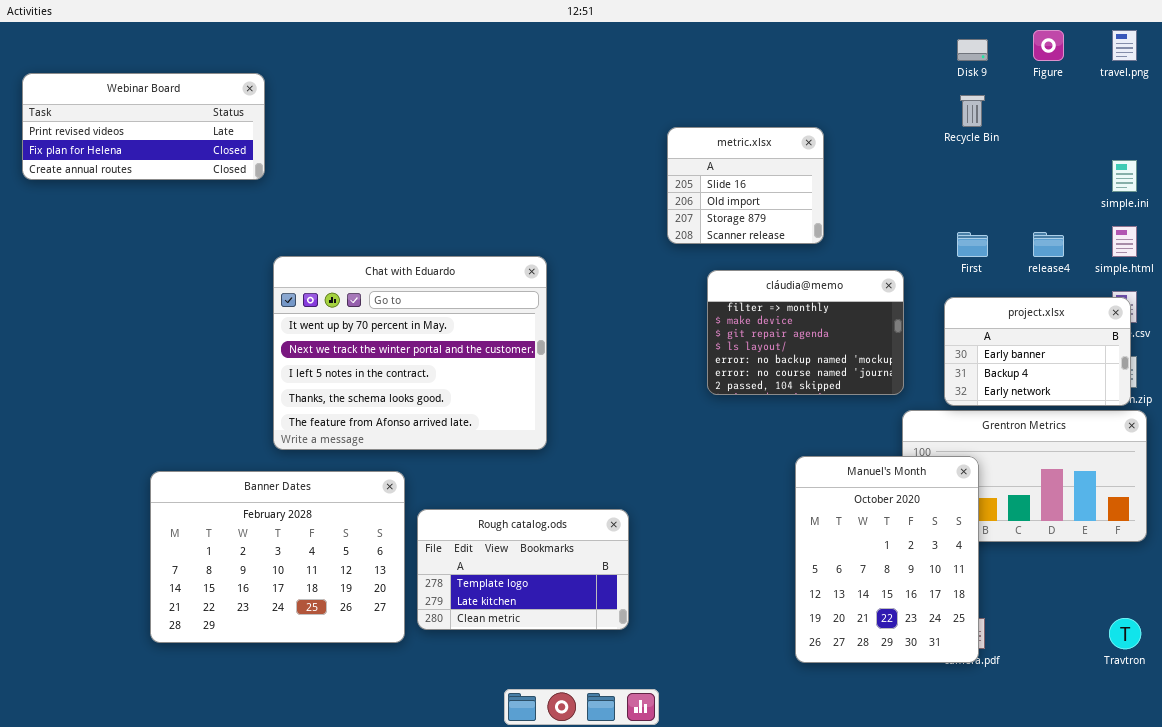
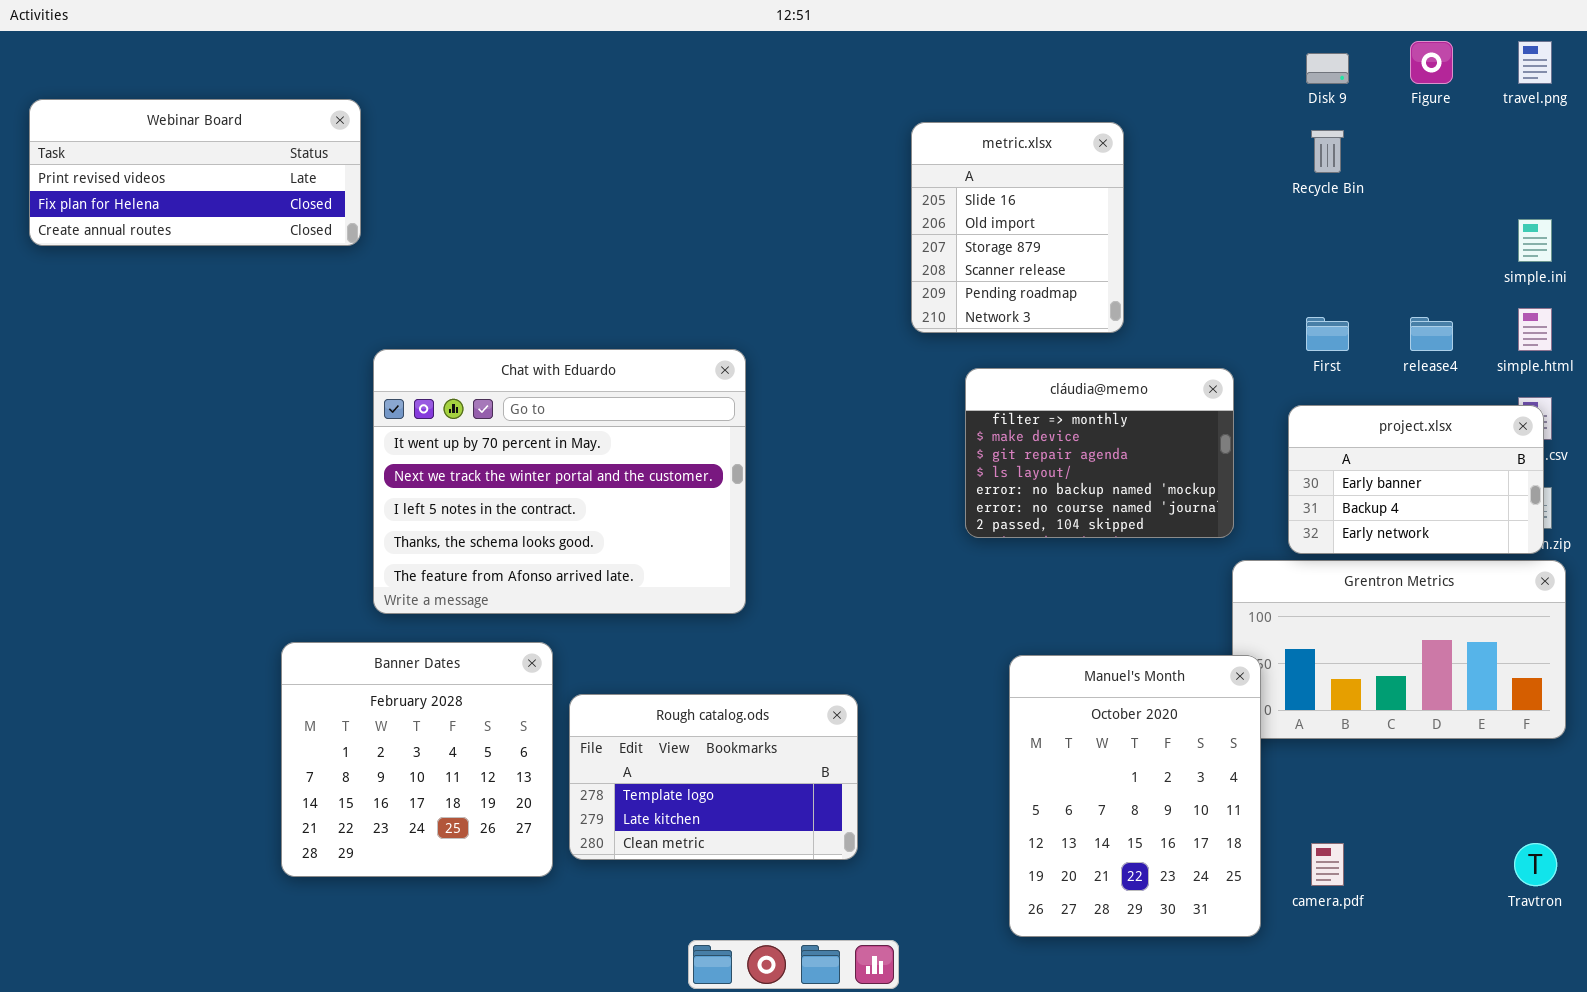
metric.xlsx: [667,127,824,244] -> [911,122,1124,333], resized
Manuel's Month: [795,456,979,663] -> [1009,655,1261,937], moved
Banner Dates: [150,471,405,643] -> [281,642,553,877], resized

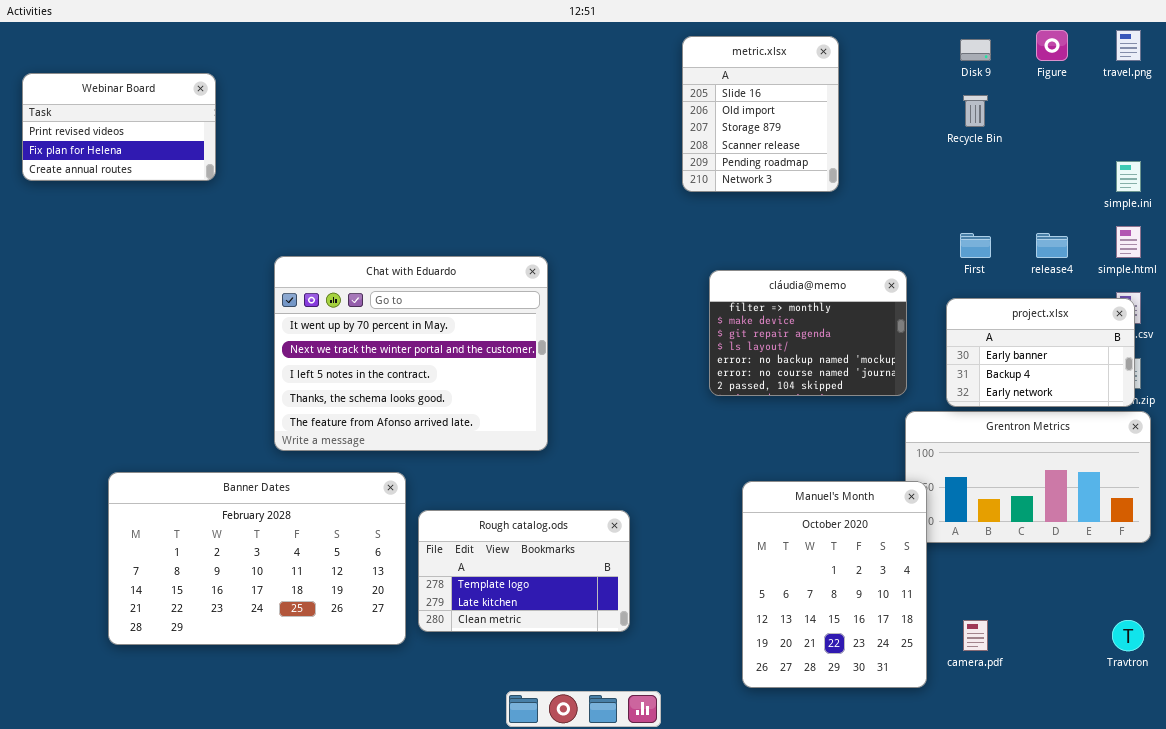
Webinar Board: [29,99,361,246] -> [22,73,216,181], resized
metric.xlsx: [911,122,1124,333] -> [682,36,839,192], moved
Banner Dates: [281,642,553,877] -> [108,472,406,645], resized

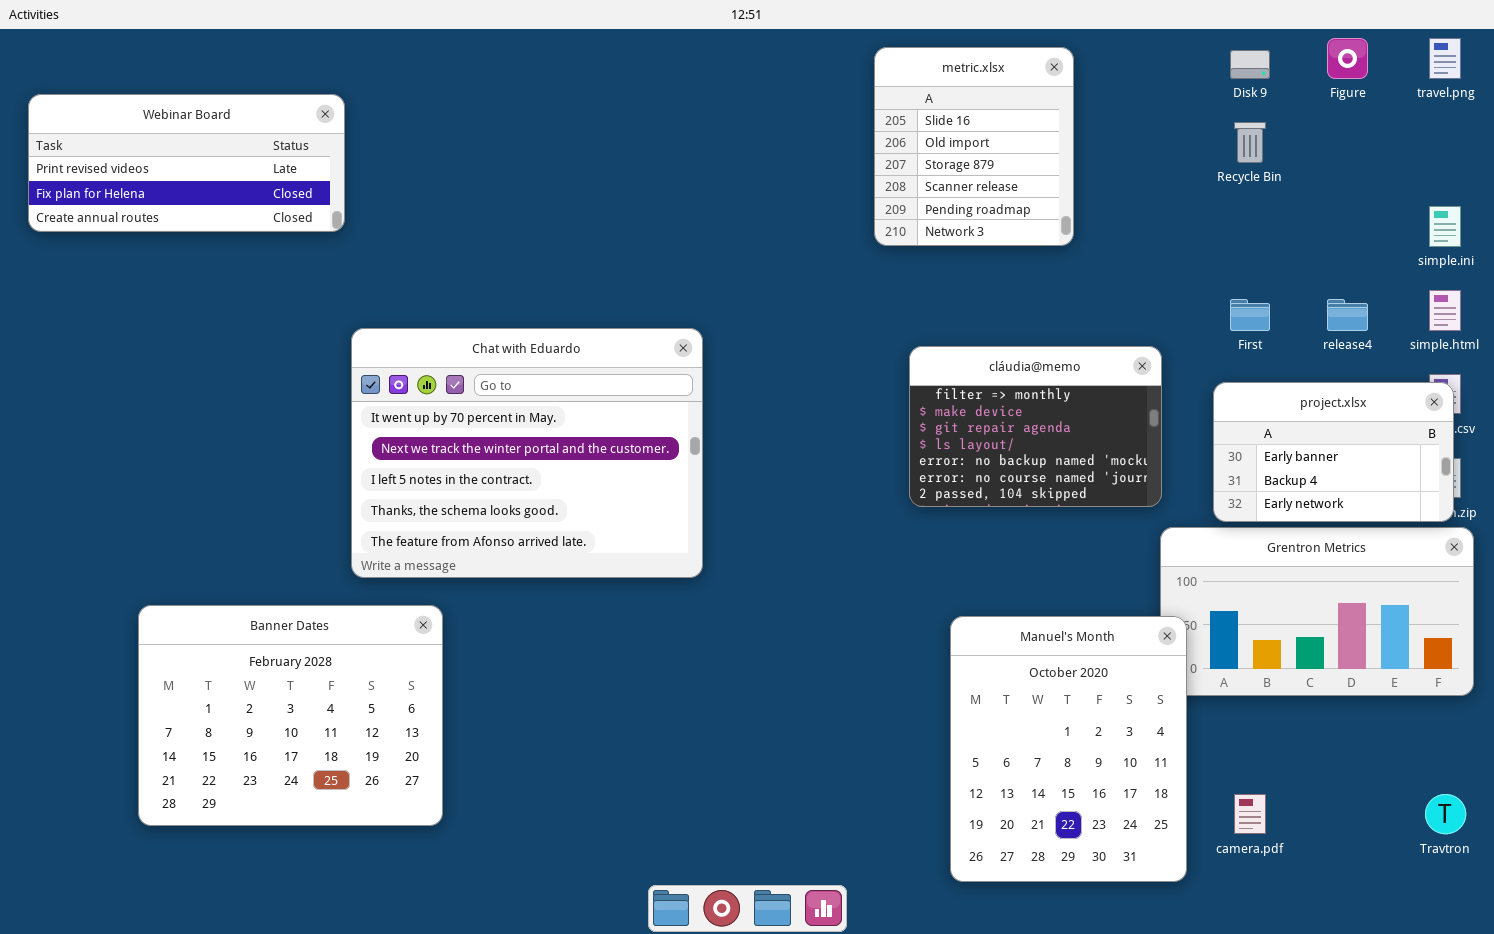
Webinar Board: [22,73,216,181] -> [28,94,345,232], resized
Banner Dates: [108,472,406,645] -> [138,605,443,826], resized
Rough catalog.ods: [418,510,630,632] -> none, closed

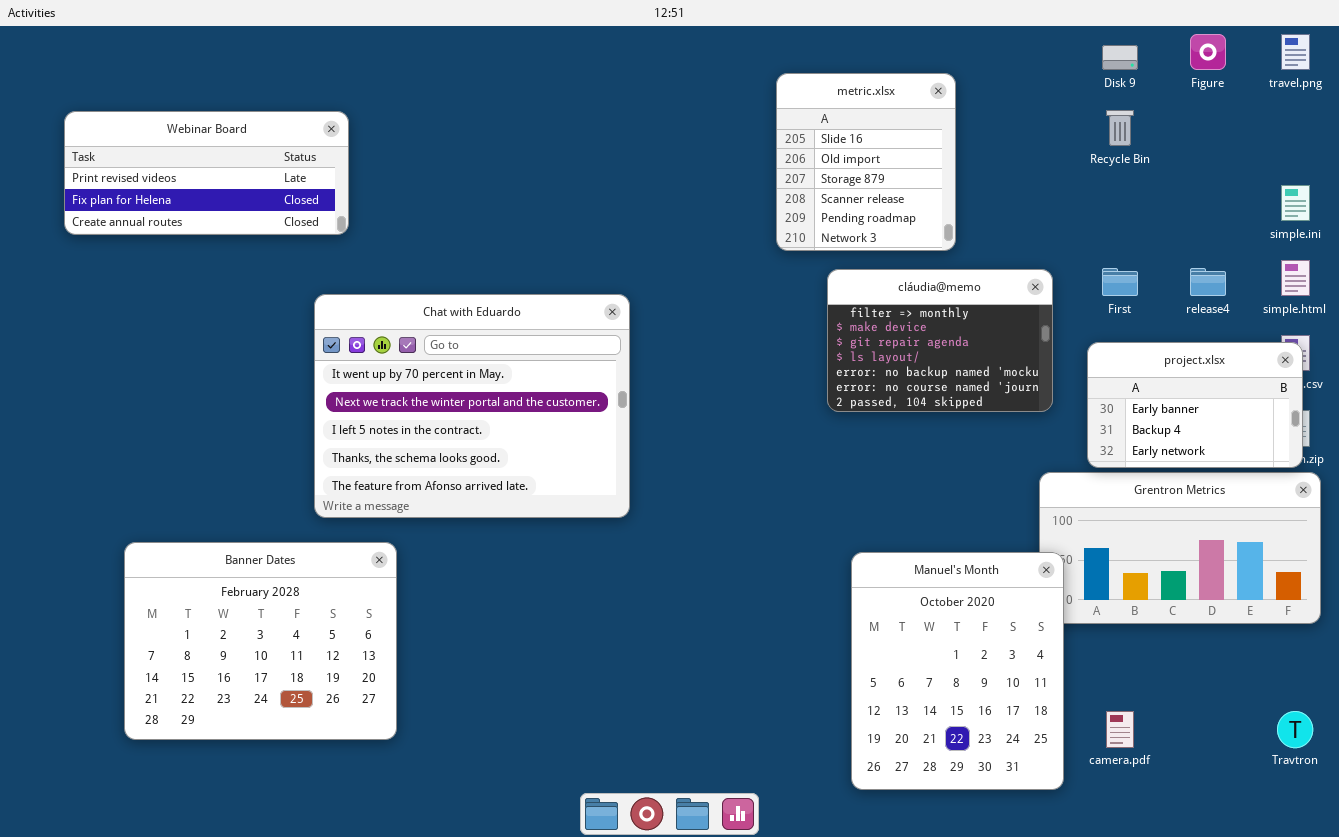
metric.xlsx: [874,47,1074,246] -> [776,73,956,251], moved
Webinar Board: [28,94,345,232] -> [64,111,349,235], moved
cláudia@memo: [909,346,1162,507] -> [827,269,1053,412], moved

